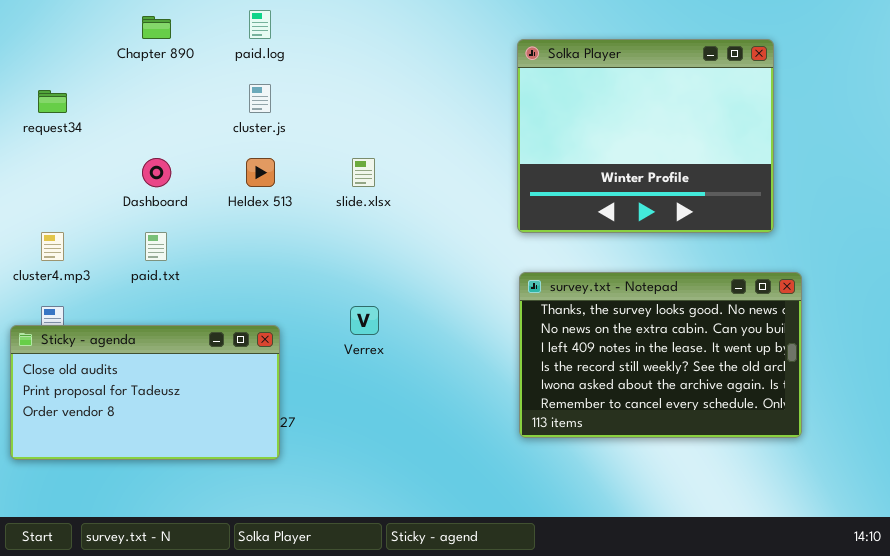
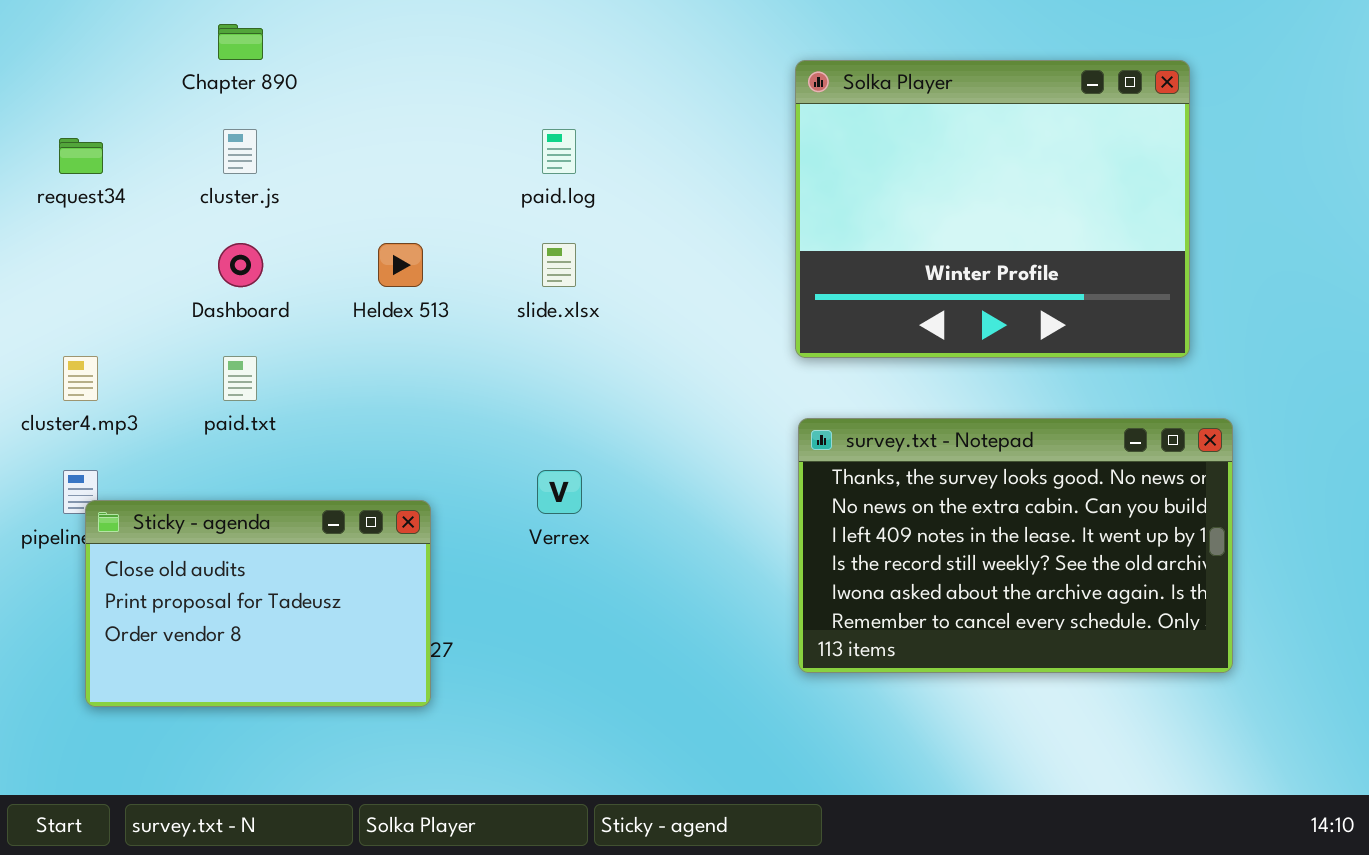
paid.log: [249,10,271,39] -> [542,129,576,174], moved
cluster.js: [249,84,271,113] -> [223,129,257,174], moved
Sticky - agenda: [10,325,280,460] -> [85,500,431,707], resized

